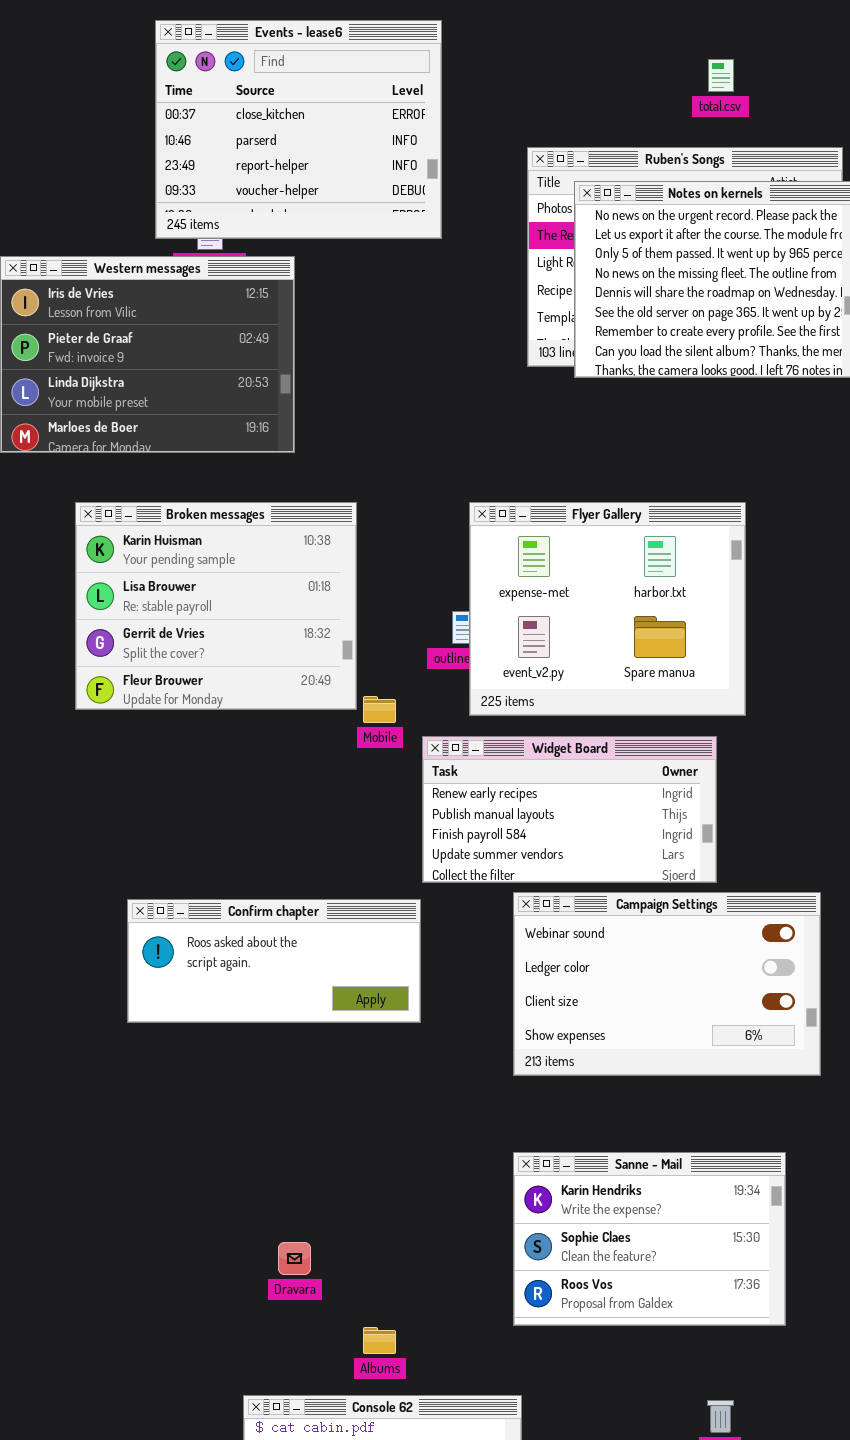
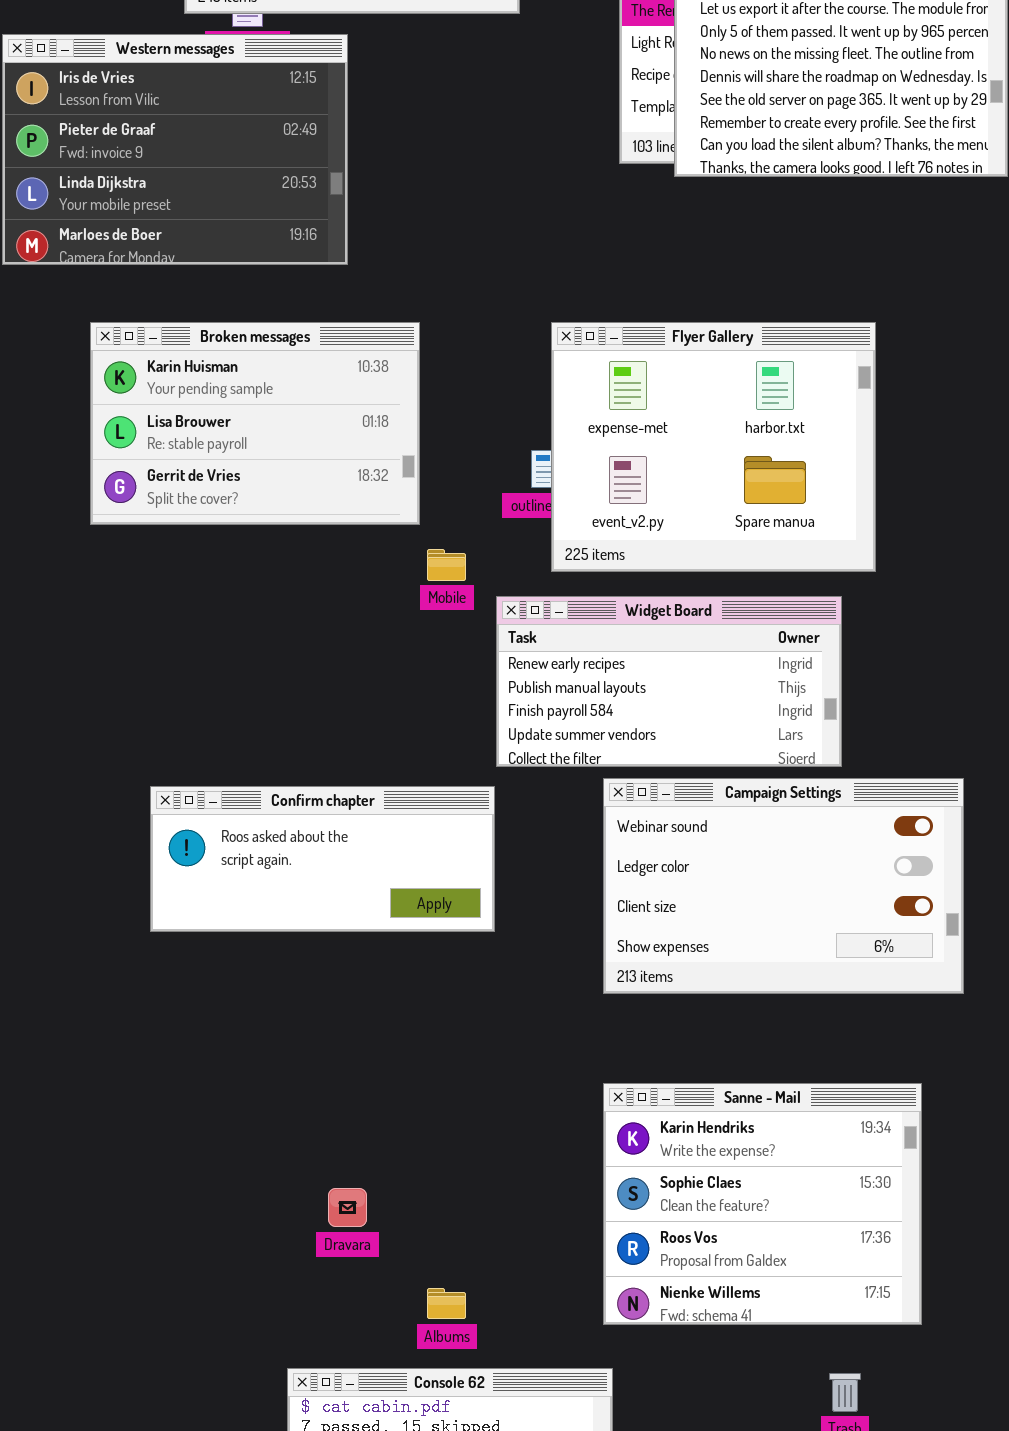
Broken messages: [75,502,357,710] -> [90,322,420,525], resized
Sanne - Mail: [513,1152,786,1326] -> [603,1083,922,1325], resized

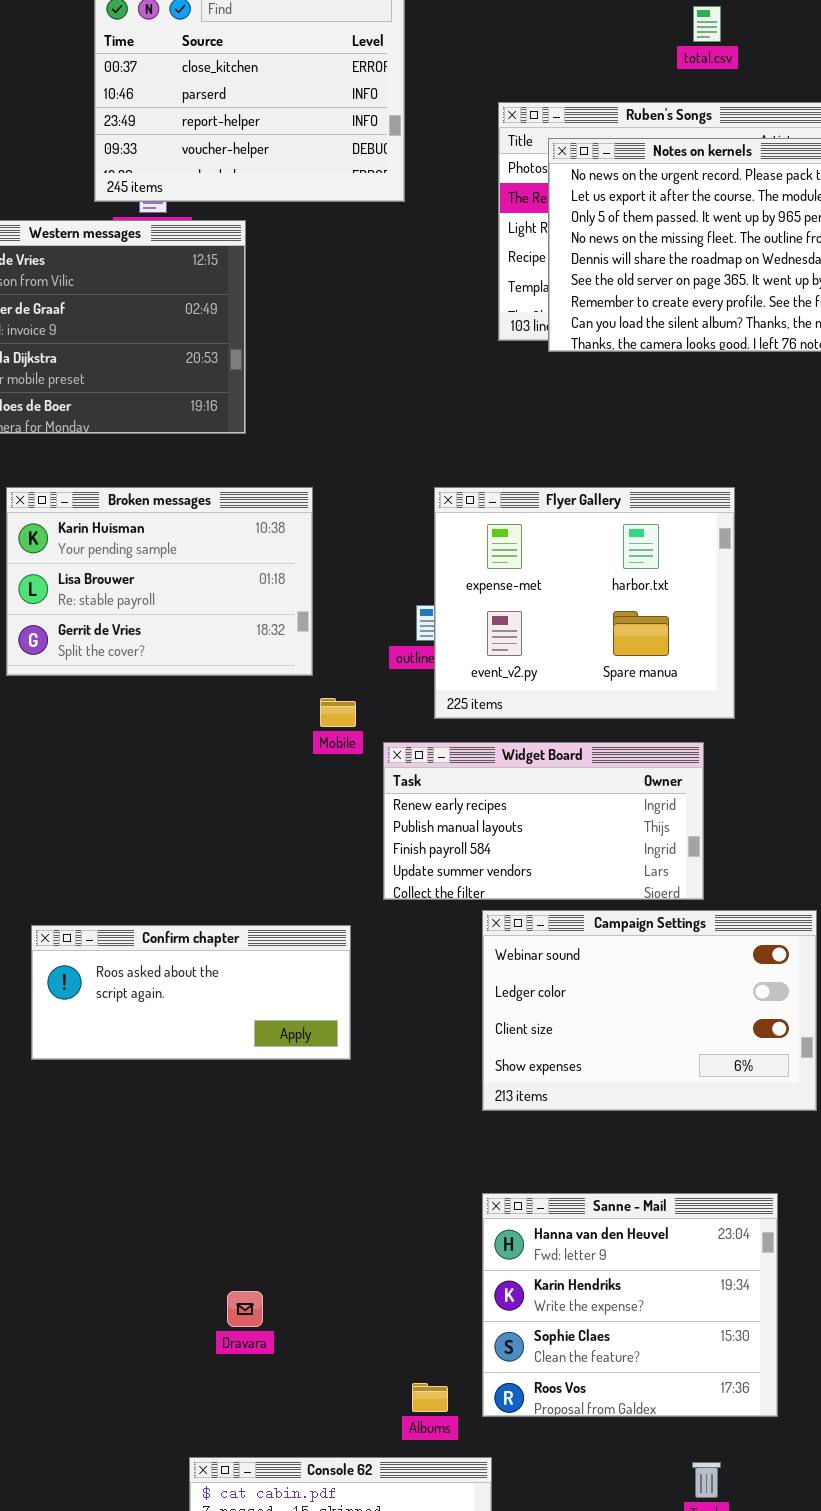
Confirm chapter: [150,786,495,932] -> [31,925,351,1060], moved
Sanne - Mail: [603,1083,922,1325] -> [482,1193,778,1417], scrolled up 1 row
Albums: [427,1288,466,1319] -> [412,1383,448,1412], moved

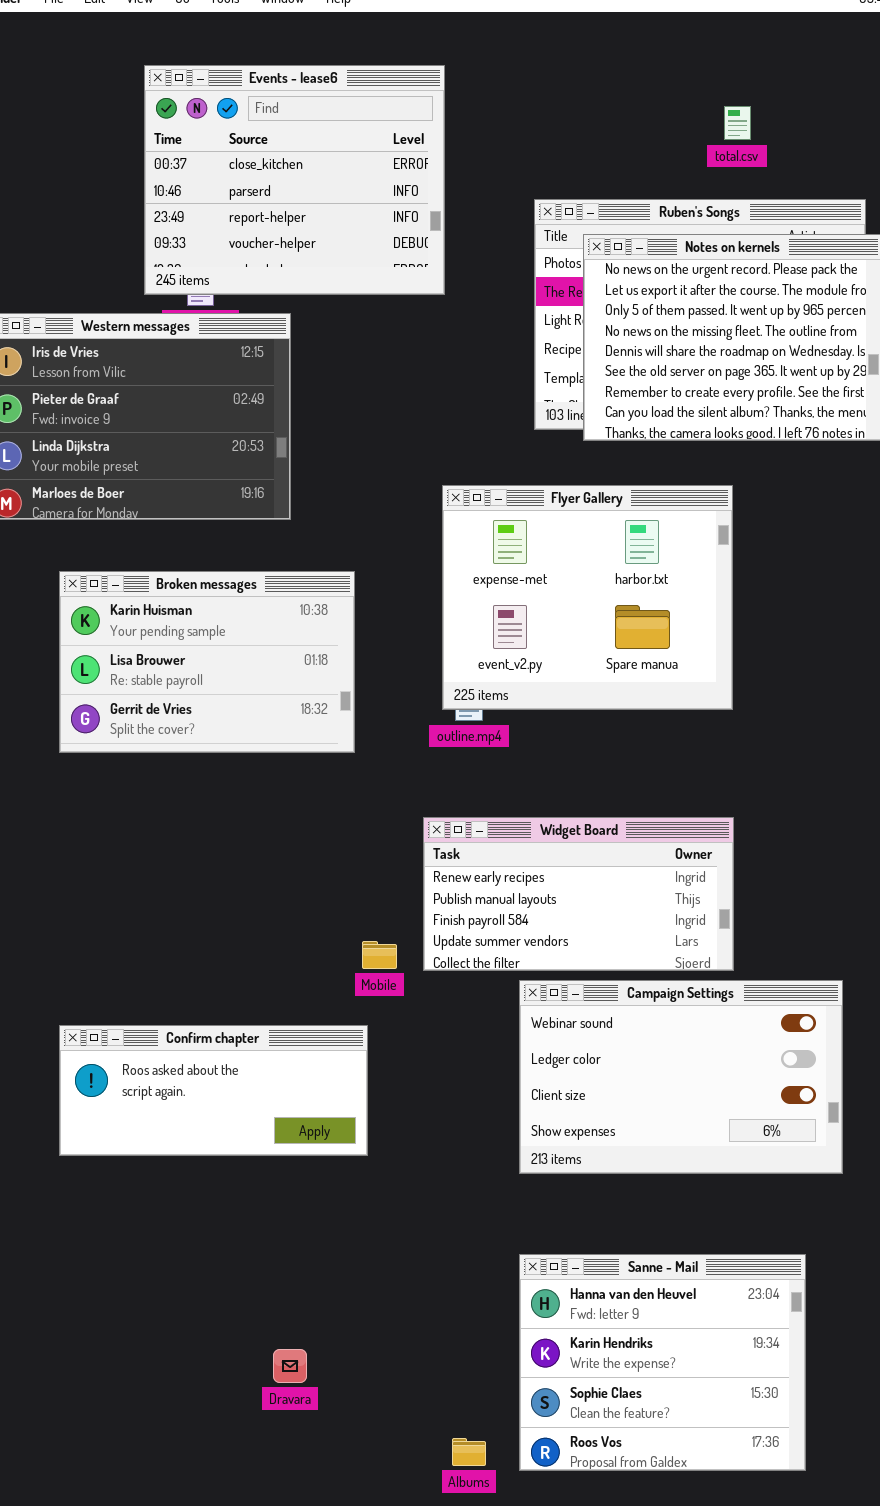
Flyer Gallery: [434,487,735,719] -> [442,485,733,710], moved
Mobile: [320,698,356,727] -> [362,941,397,969], moved
Confirm chapter: [31,925,351,1060] -> [59,1025,368,1156], moved

